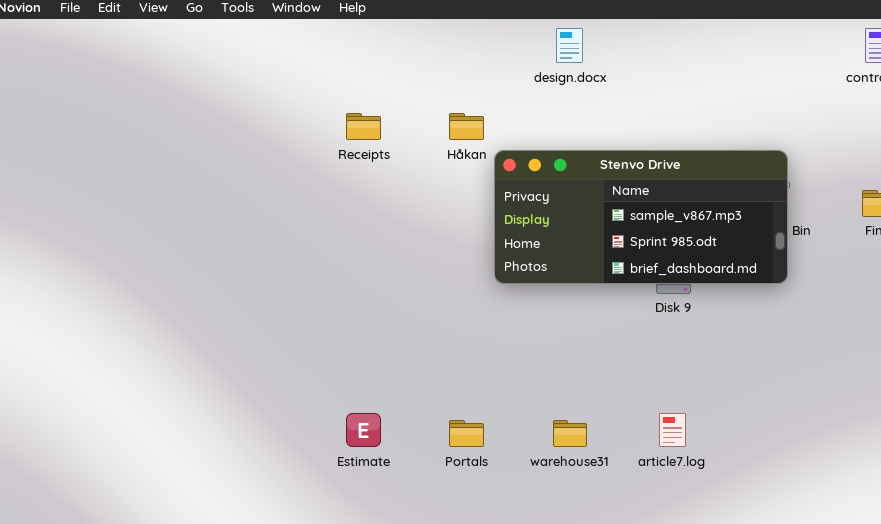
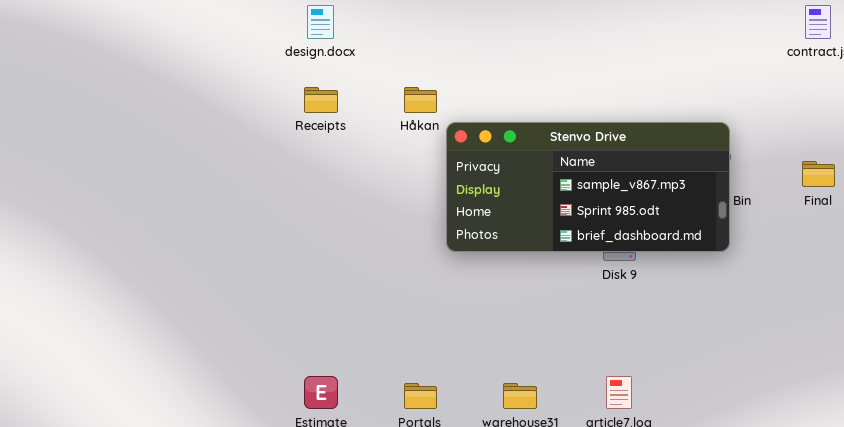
design.docx: [556,28,583,63] -> [307,5,334,39], moved

